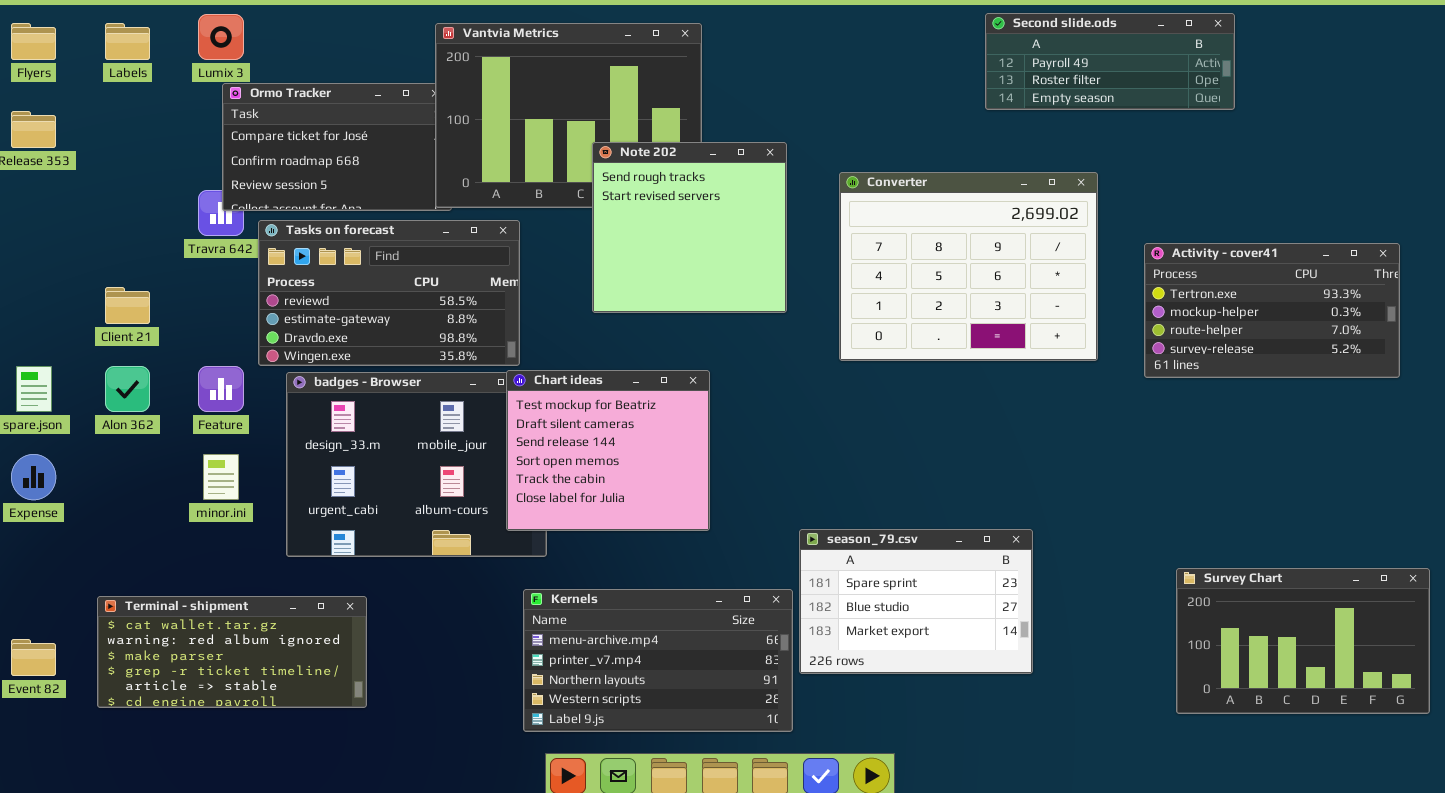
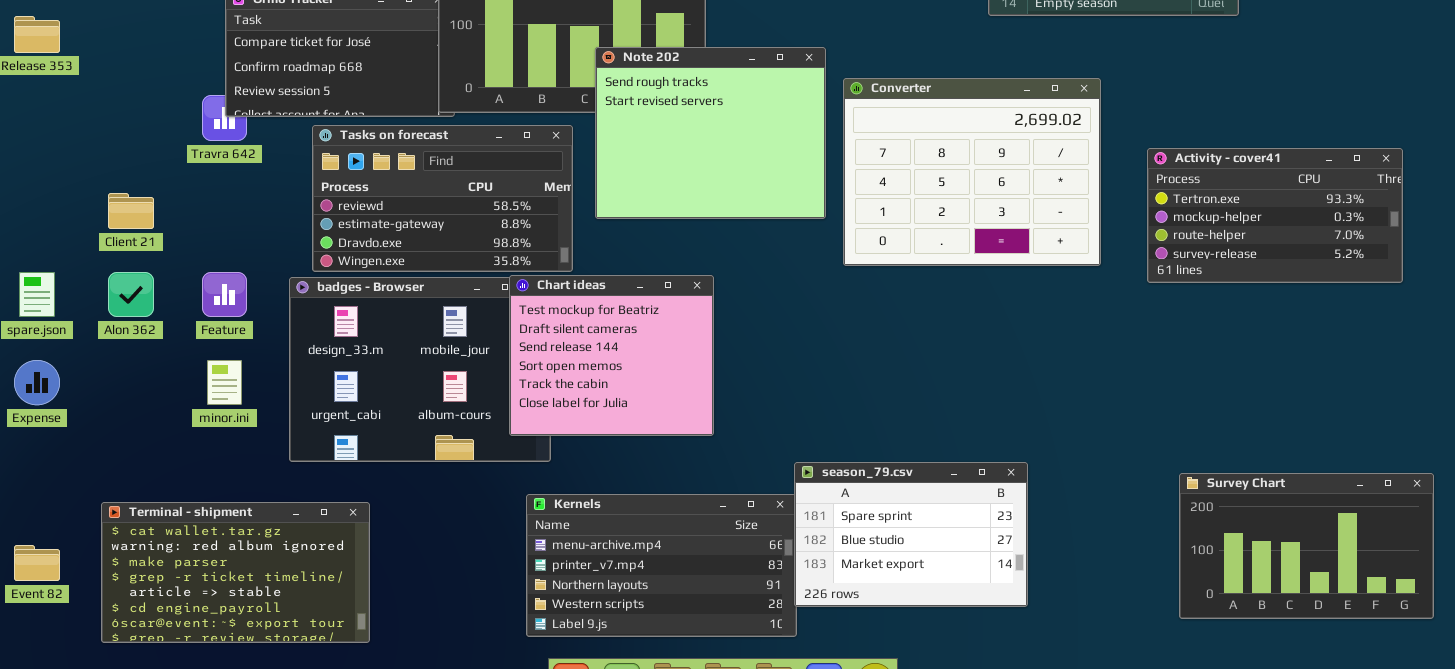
Note 202: [592,142,787,313] -> [595,47,826,219], resized
Tasks on forecast: [258,220,520,366] -> [312,125,573,272], moved
season_79.csv: [799,529,1033,674] -> [794,462,1028,607], moved
Terminal - shipment: [97,596,367,708] -> [101,502,370,643], resized

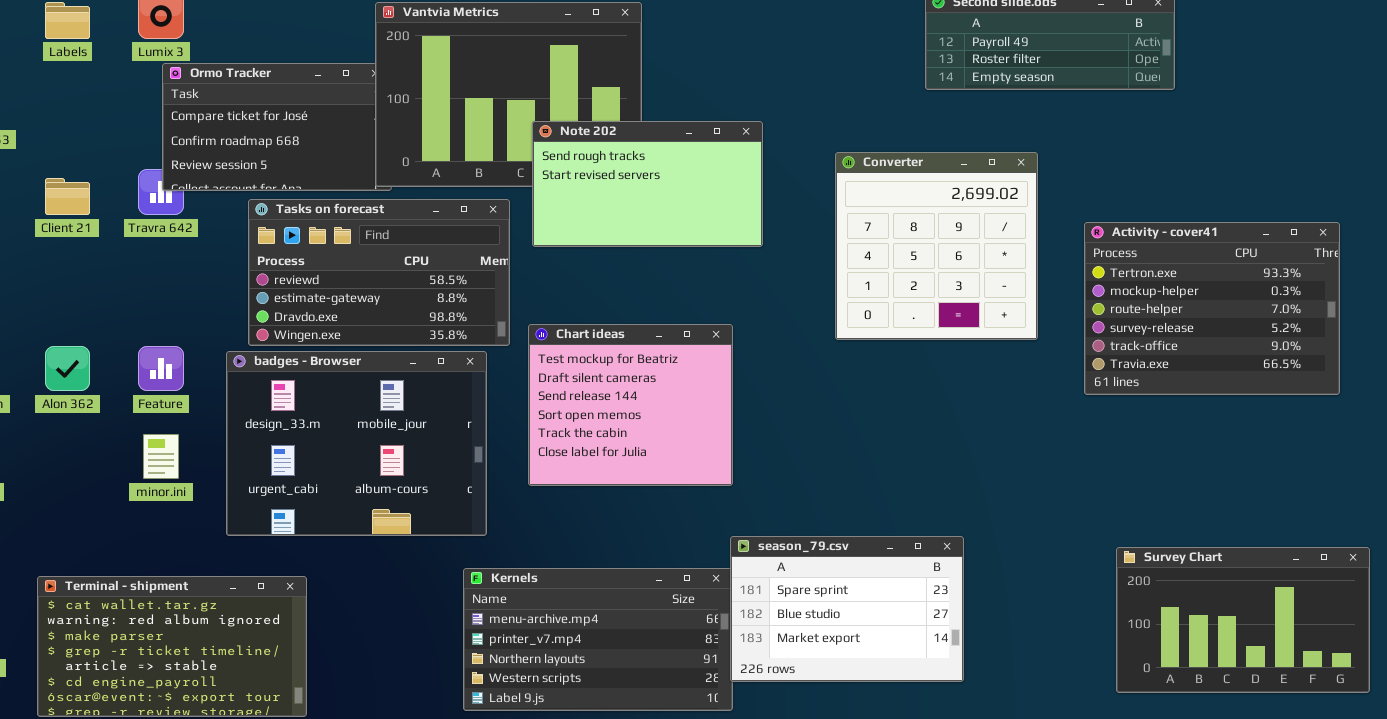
Note 202: [595,47,826,219] -> [532,121,763,247], resized
Converter: [843,78,1101,266] -> [835,152,1038,340], resized
Activity - cover41: [1147,148,1403,283] -> [1084,222,1340,395], resized
Client 21: [108,193,154,229] -> [45,178,90,215], moved
Chart ideas: [509,275,714,436] -> [528,324,733,486], moved

